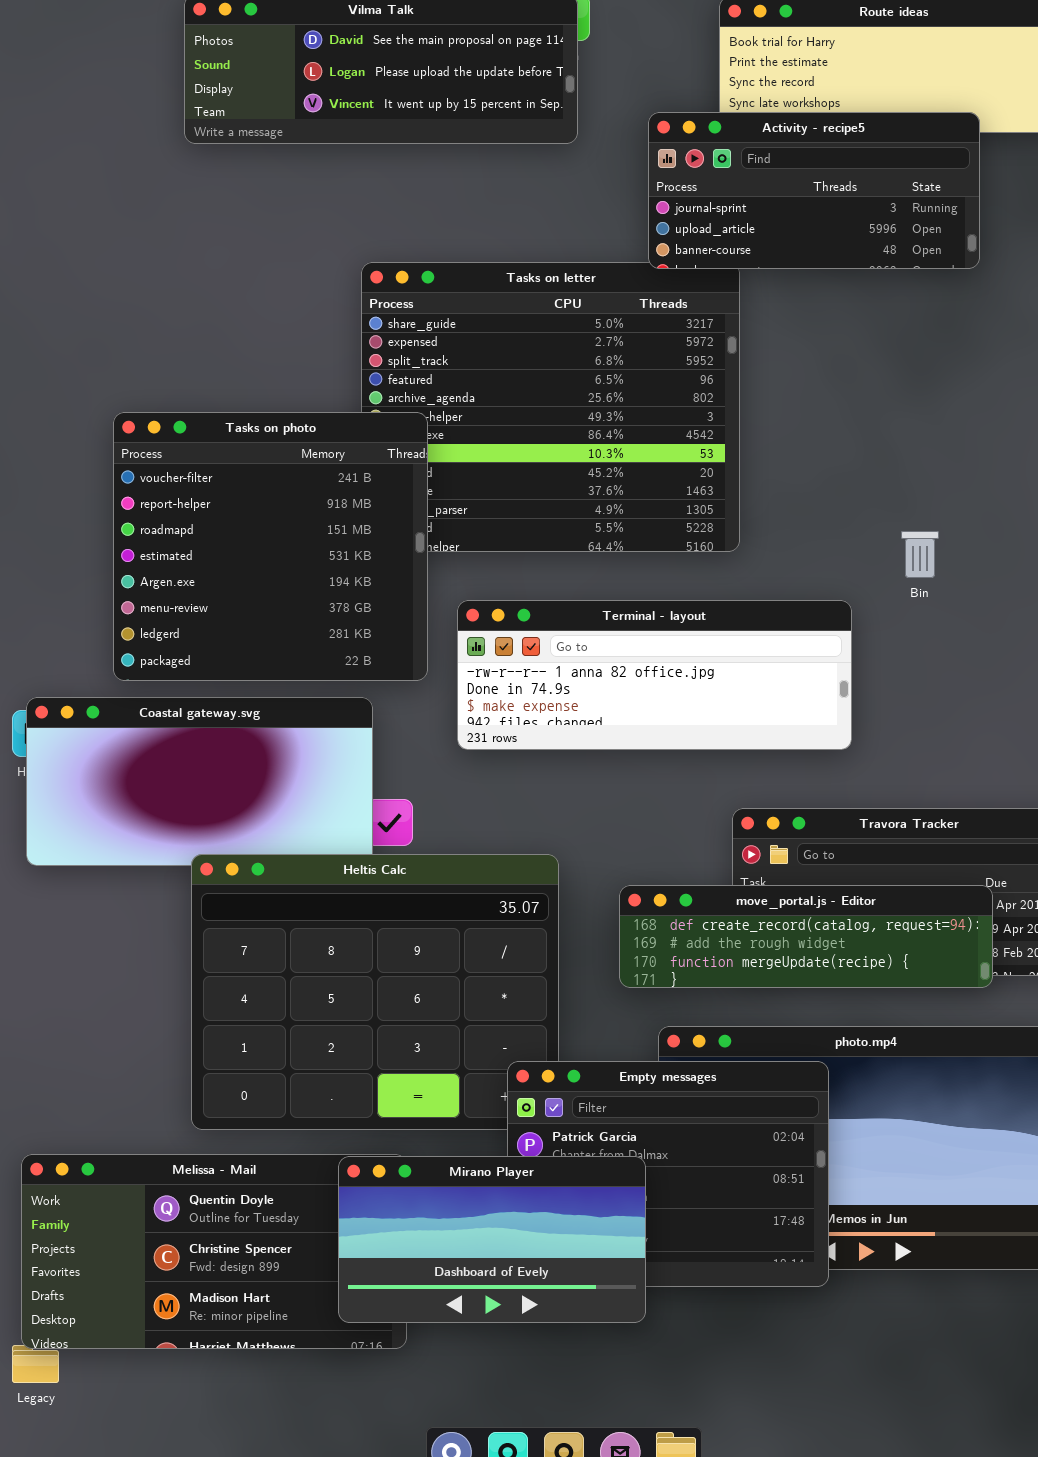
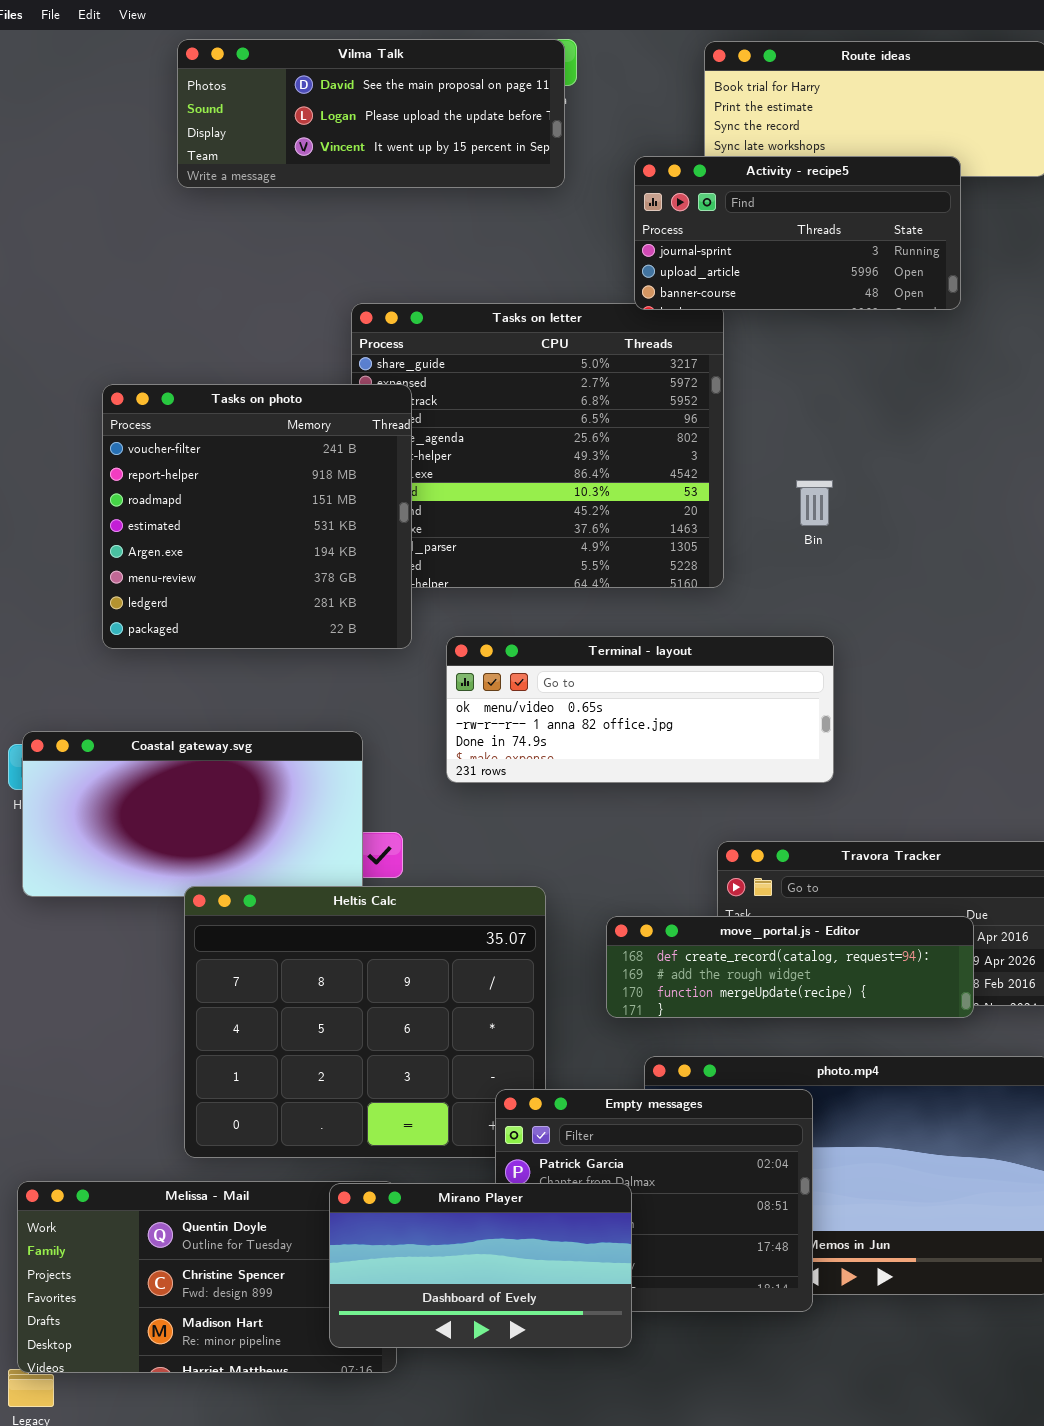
Tasks on photo: [113,412,428,681] -> [102,384,412,649], moved
Bin: [901,531,939,578] -> [796,480,833,526], moved
Terminal - layout: [457,600,852,750] -> [446,636,834,783], scrolled up 1 row

